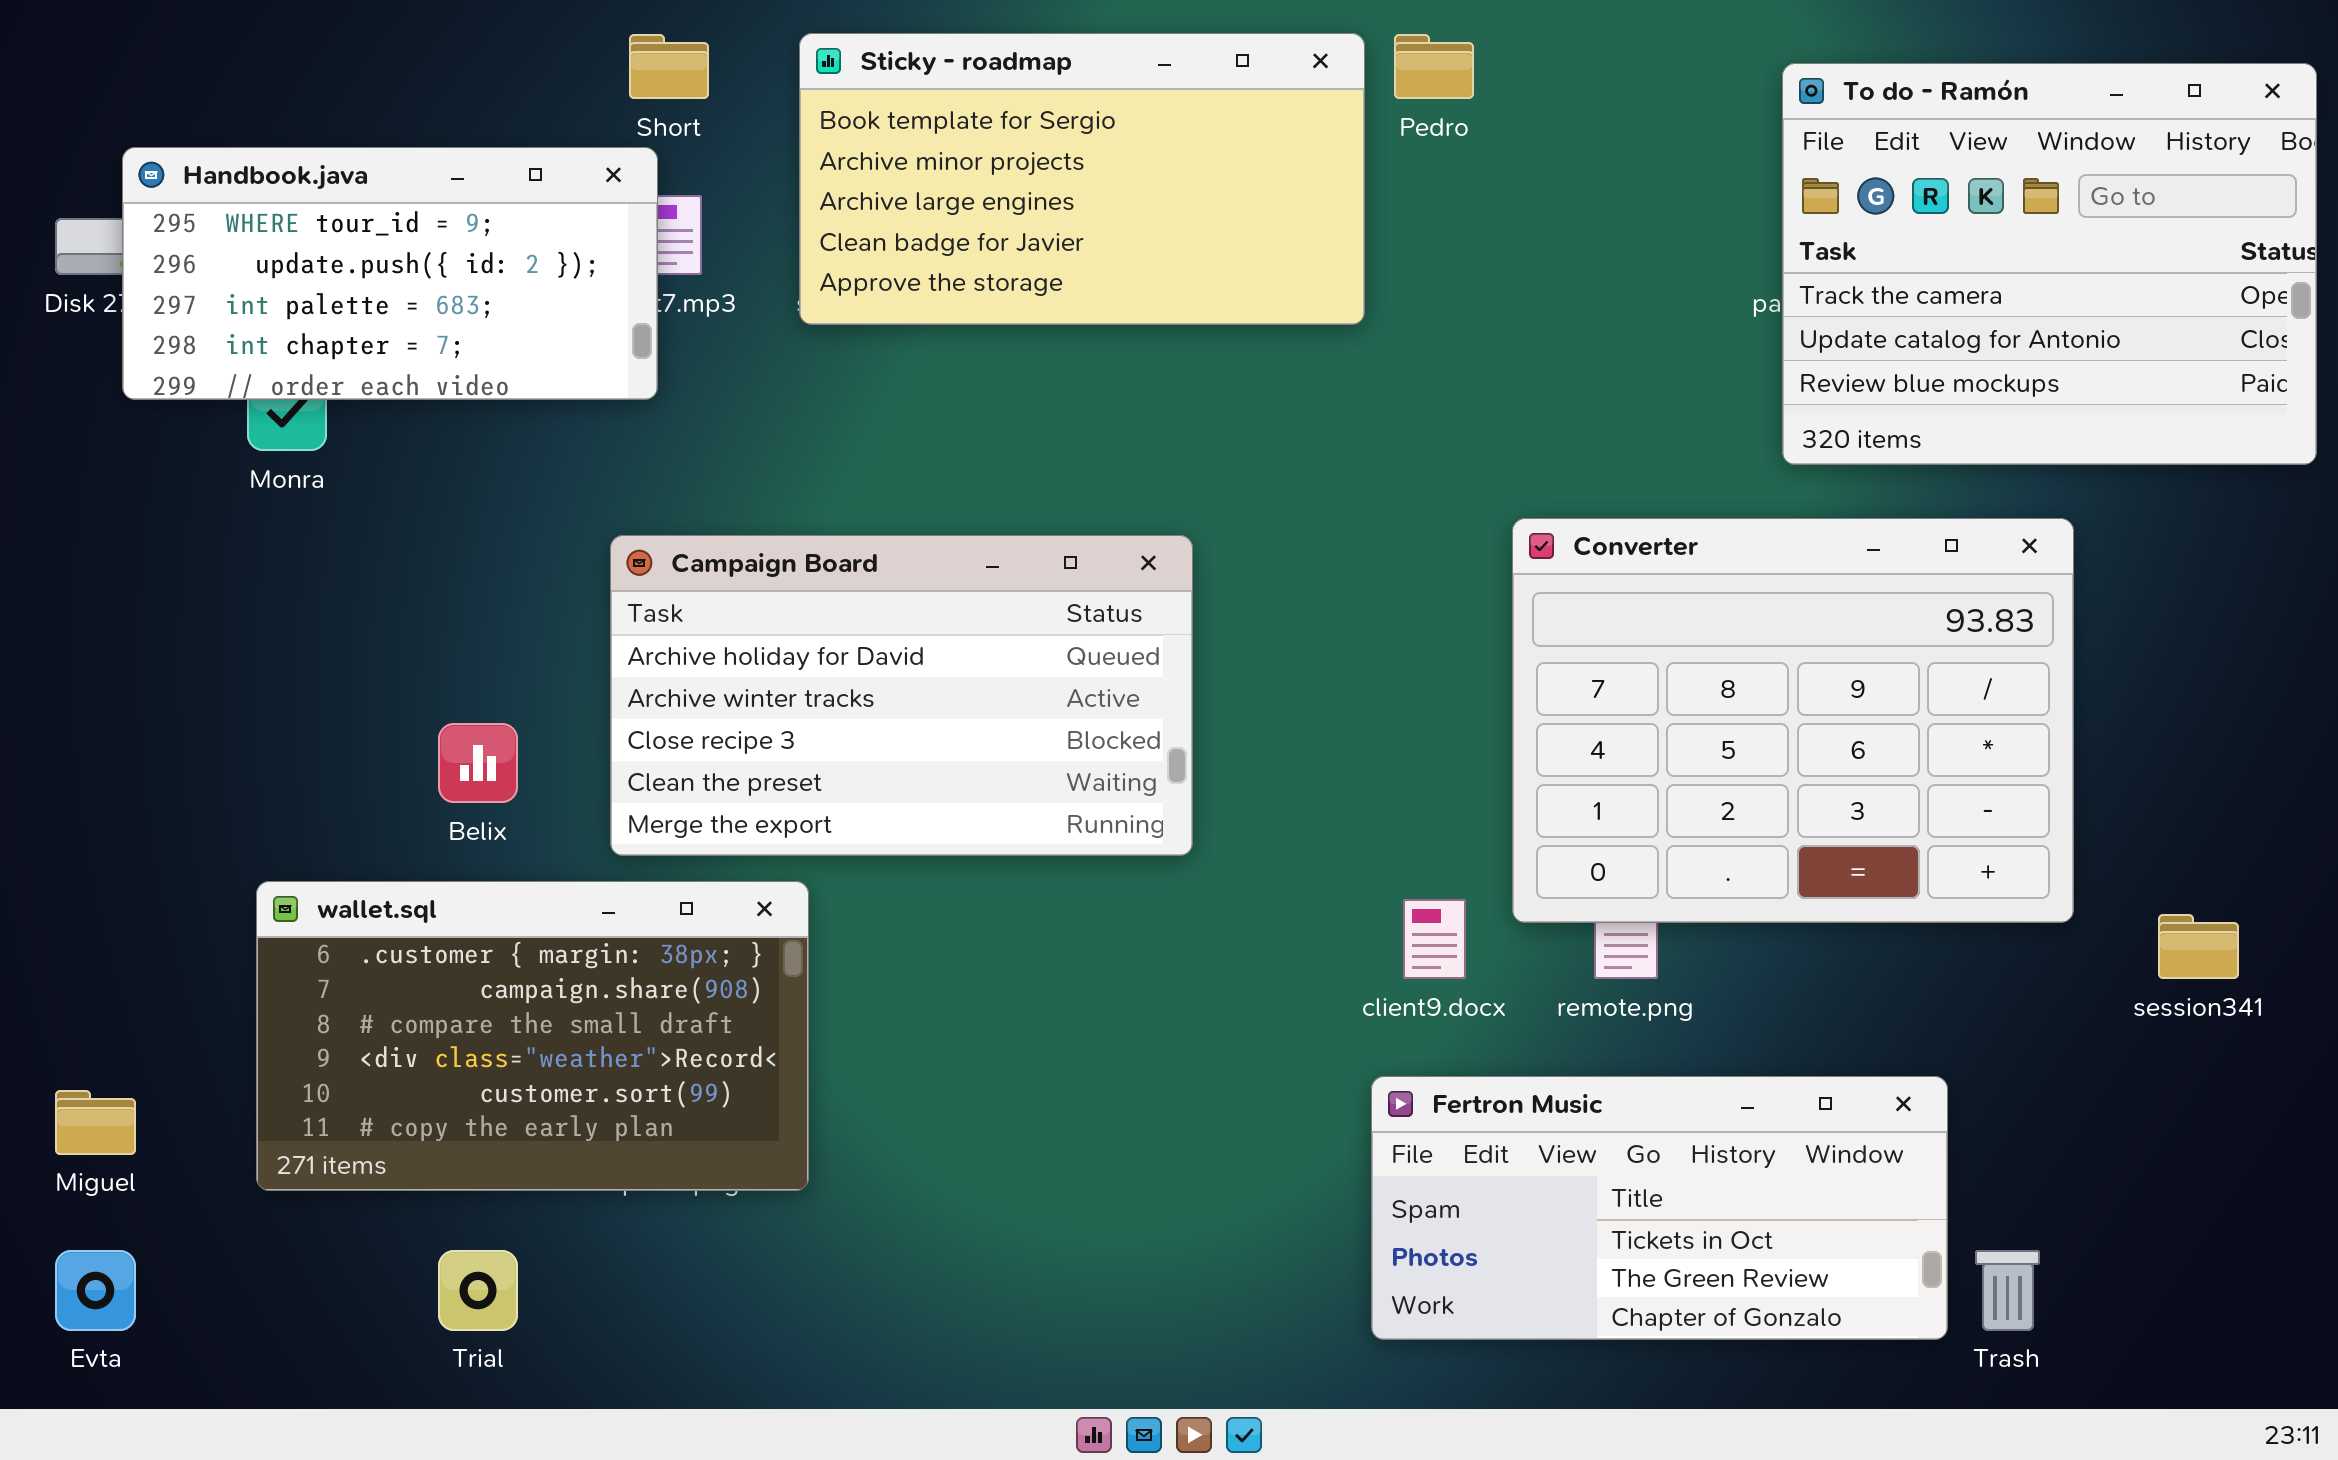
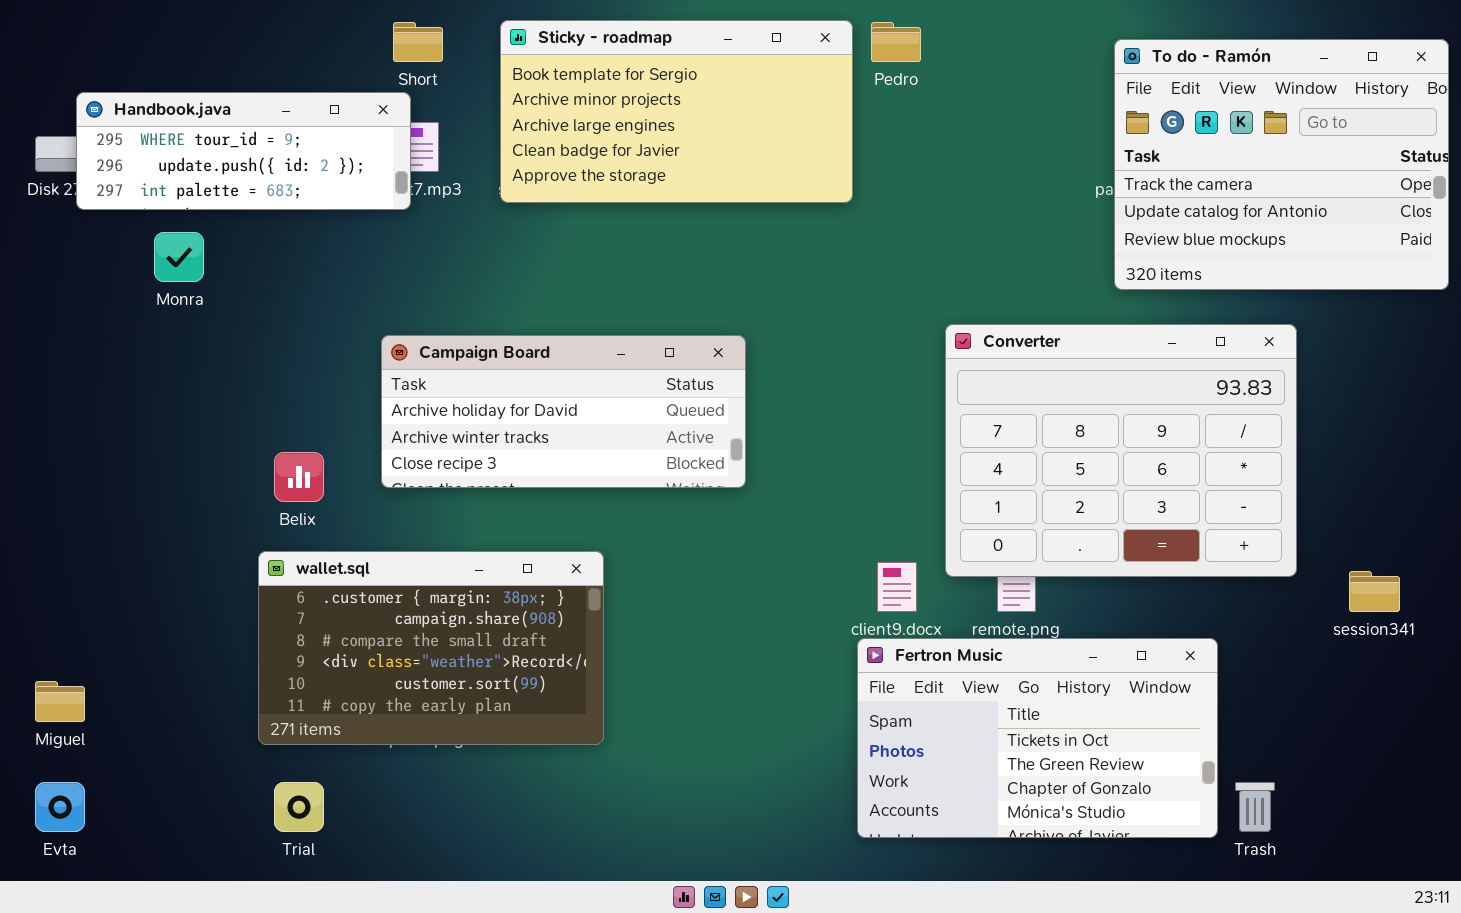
Handbook.java: [122,147,658,400] -> [76,92,411,210], resized
Campaign Board: [610,535,1193,856] -> [381,335,746,488], resized
wallet.sql: [256,881,809,1191] -> [258,551,604,745], moved
Fertron Music: [1371,1076,1948,1340] -> [857,638,1218,838], resized

